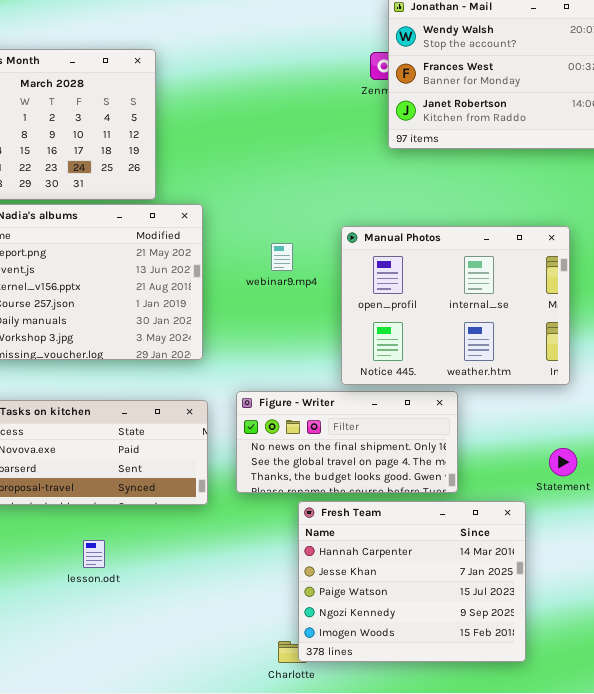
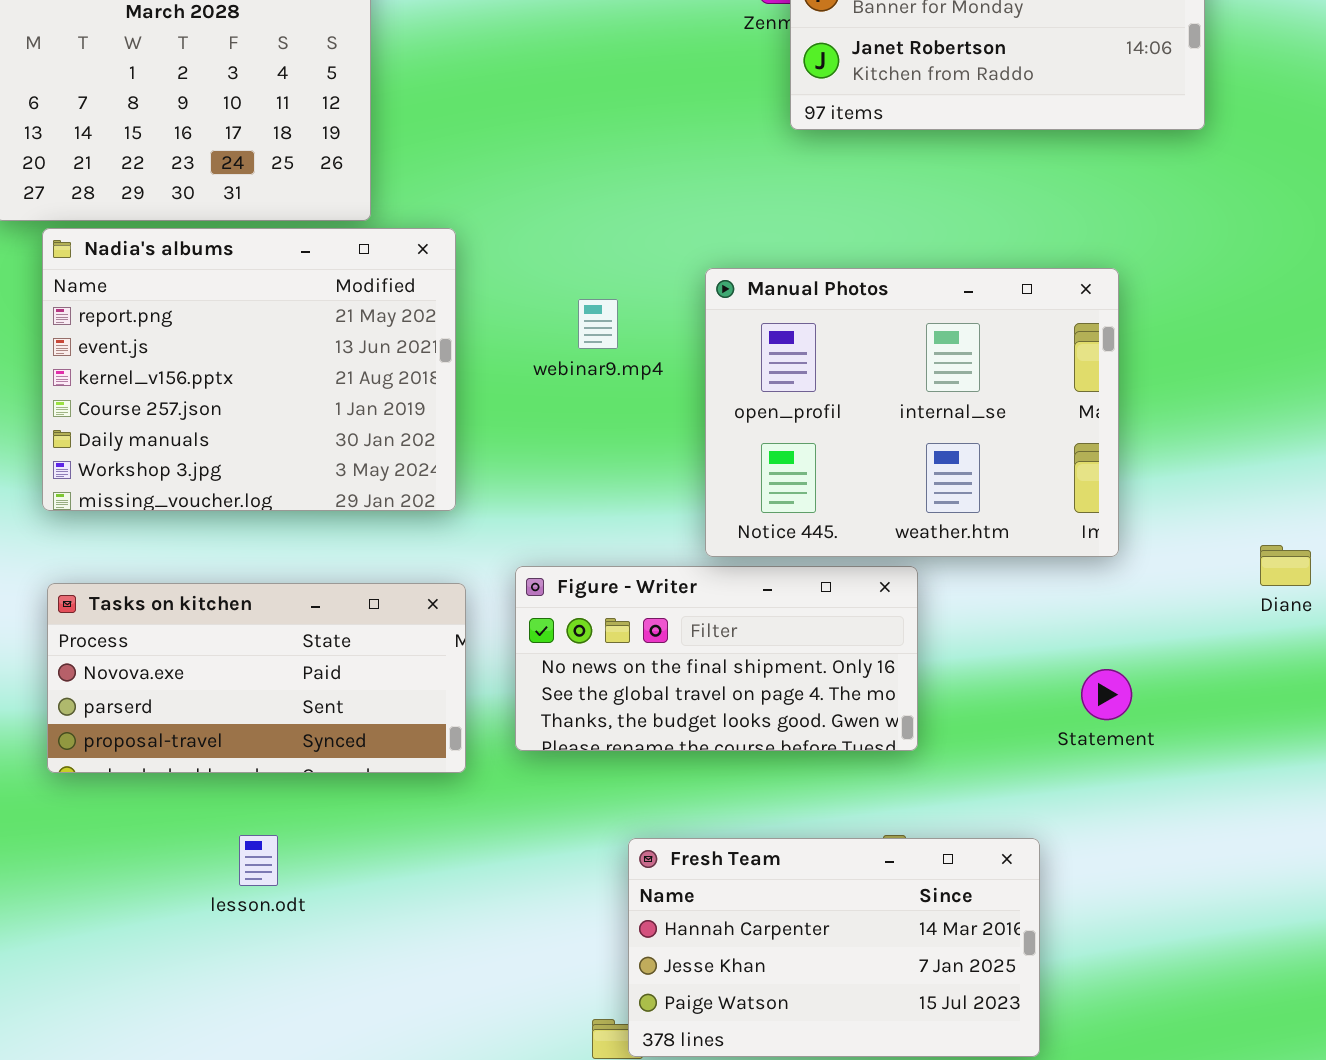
Fresh Team: [298,501,526,662] -> [628,838,1040,1057], resized

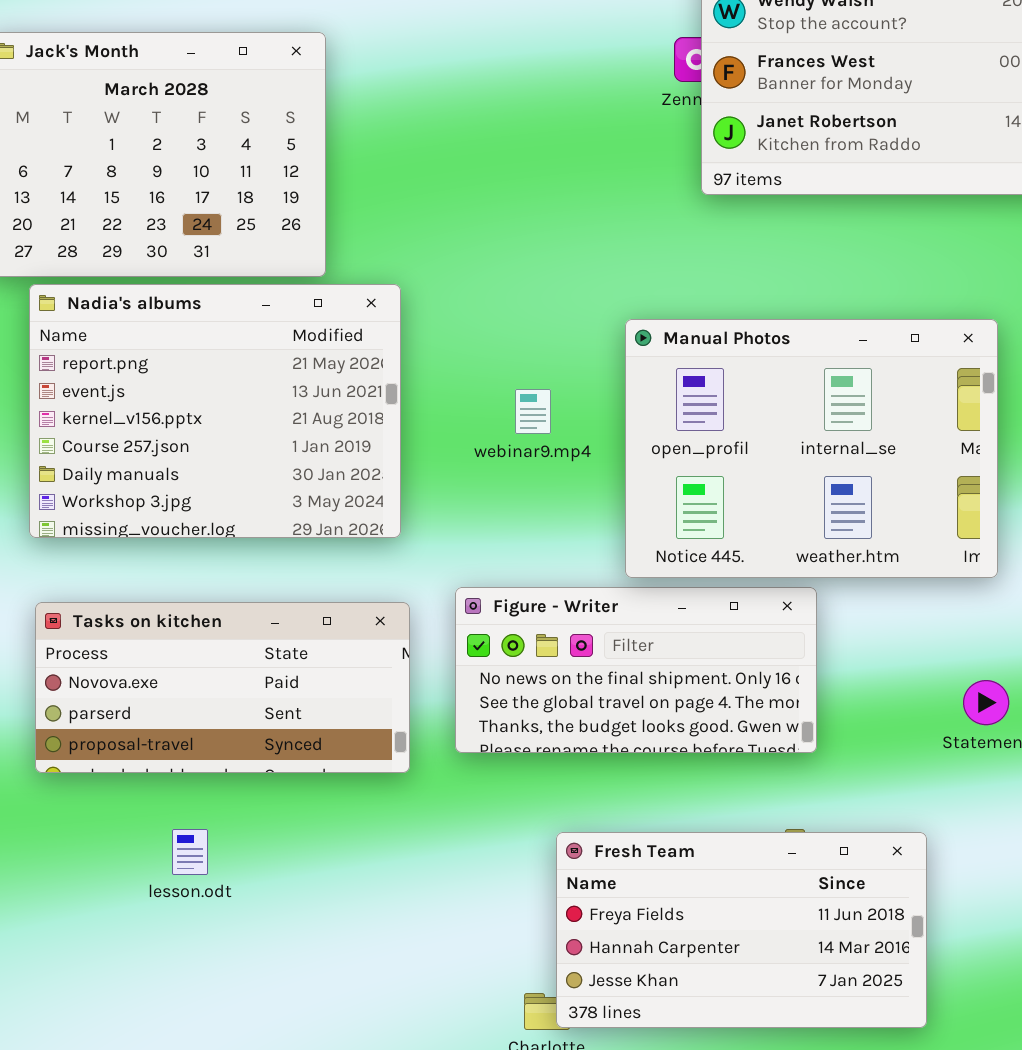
webinar9.mp4: [578,299,618,349] -> [515,389,551,434], moved
lesson.odt: [239,835,278,886] -> [172,829,208,875], moved
Fresh Team: [628,838,1040,1057] -> [556,832,927,1028], scrolled up 1 row

